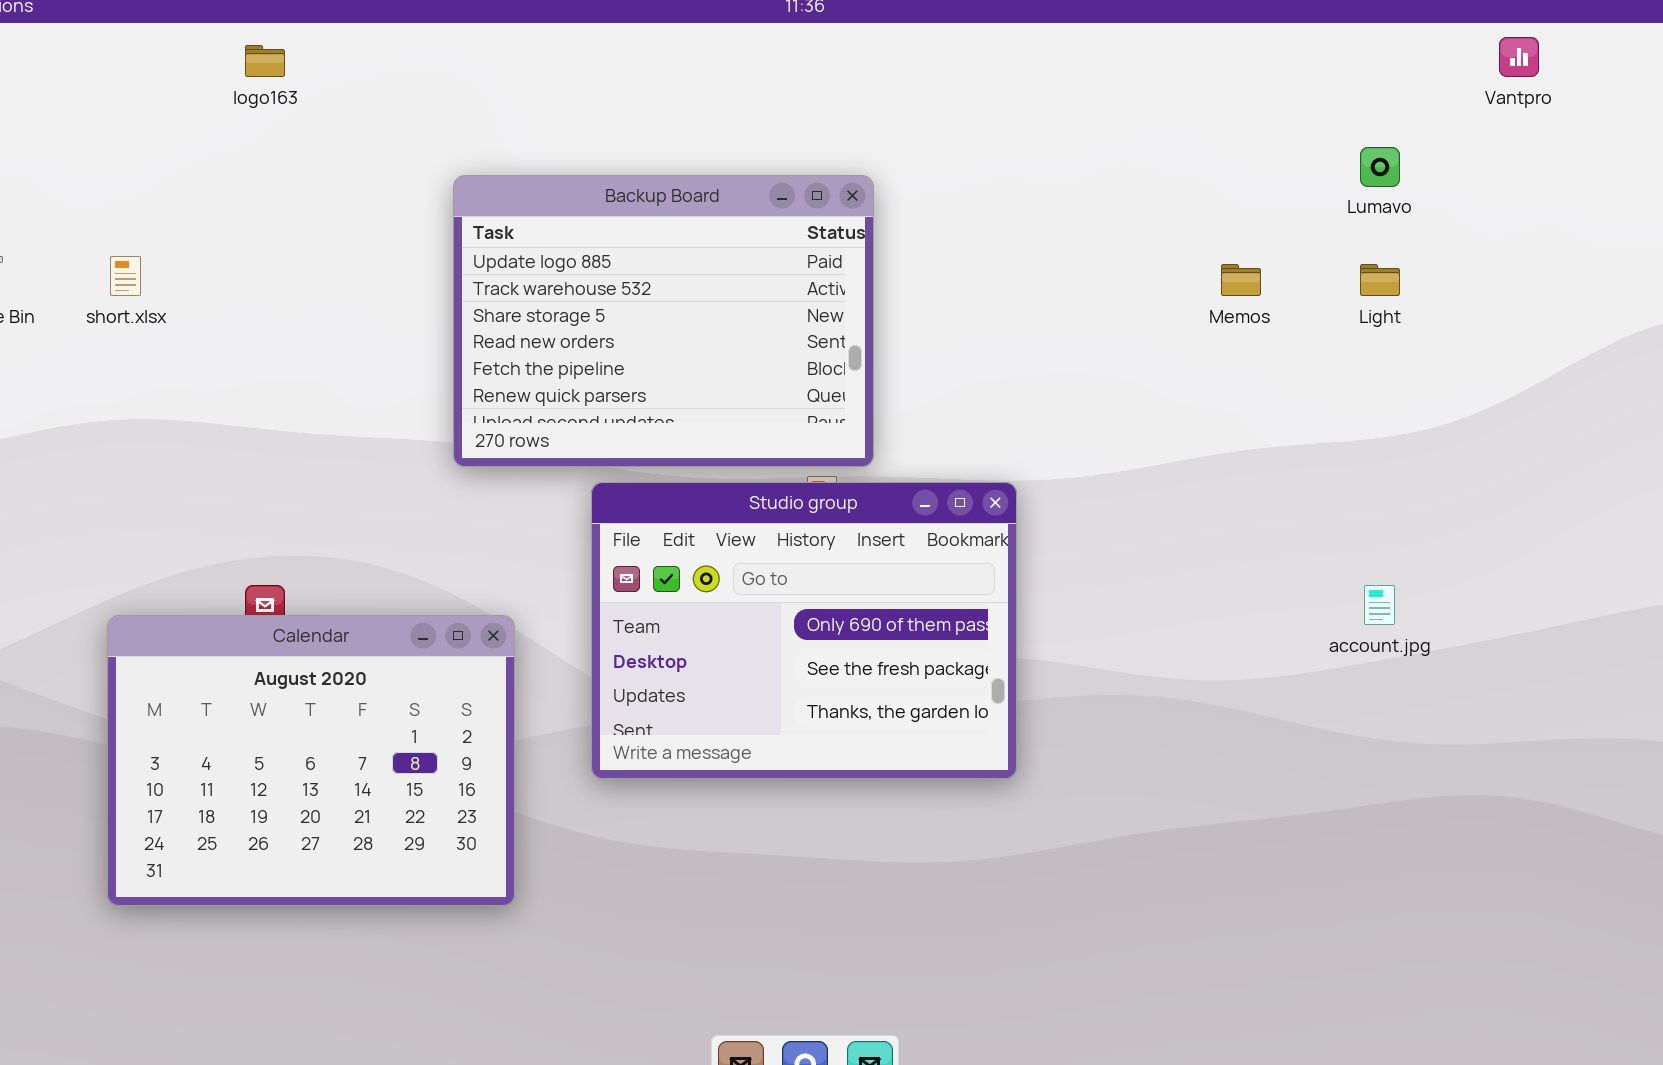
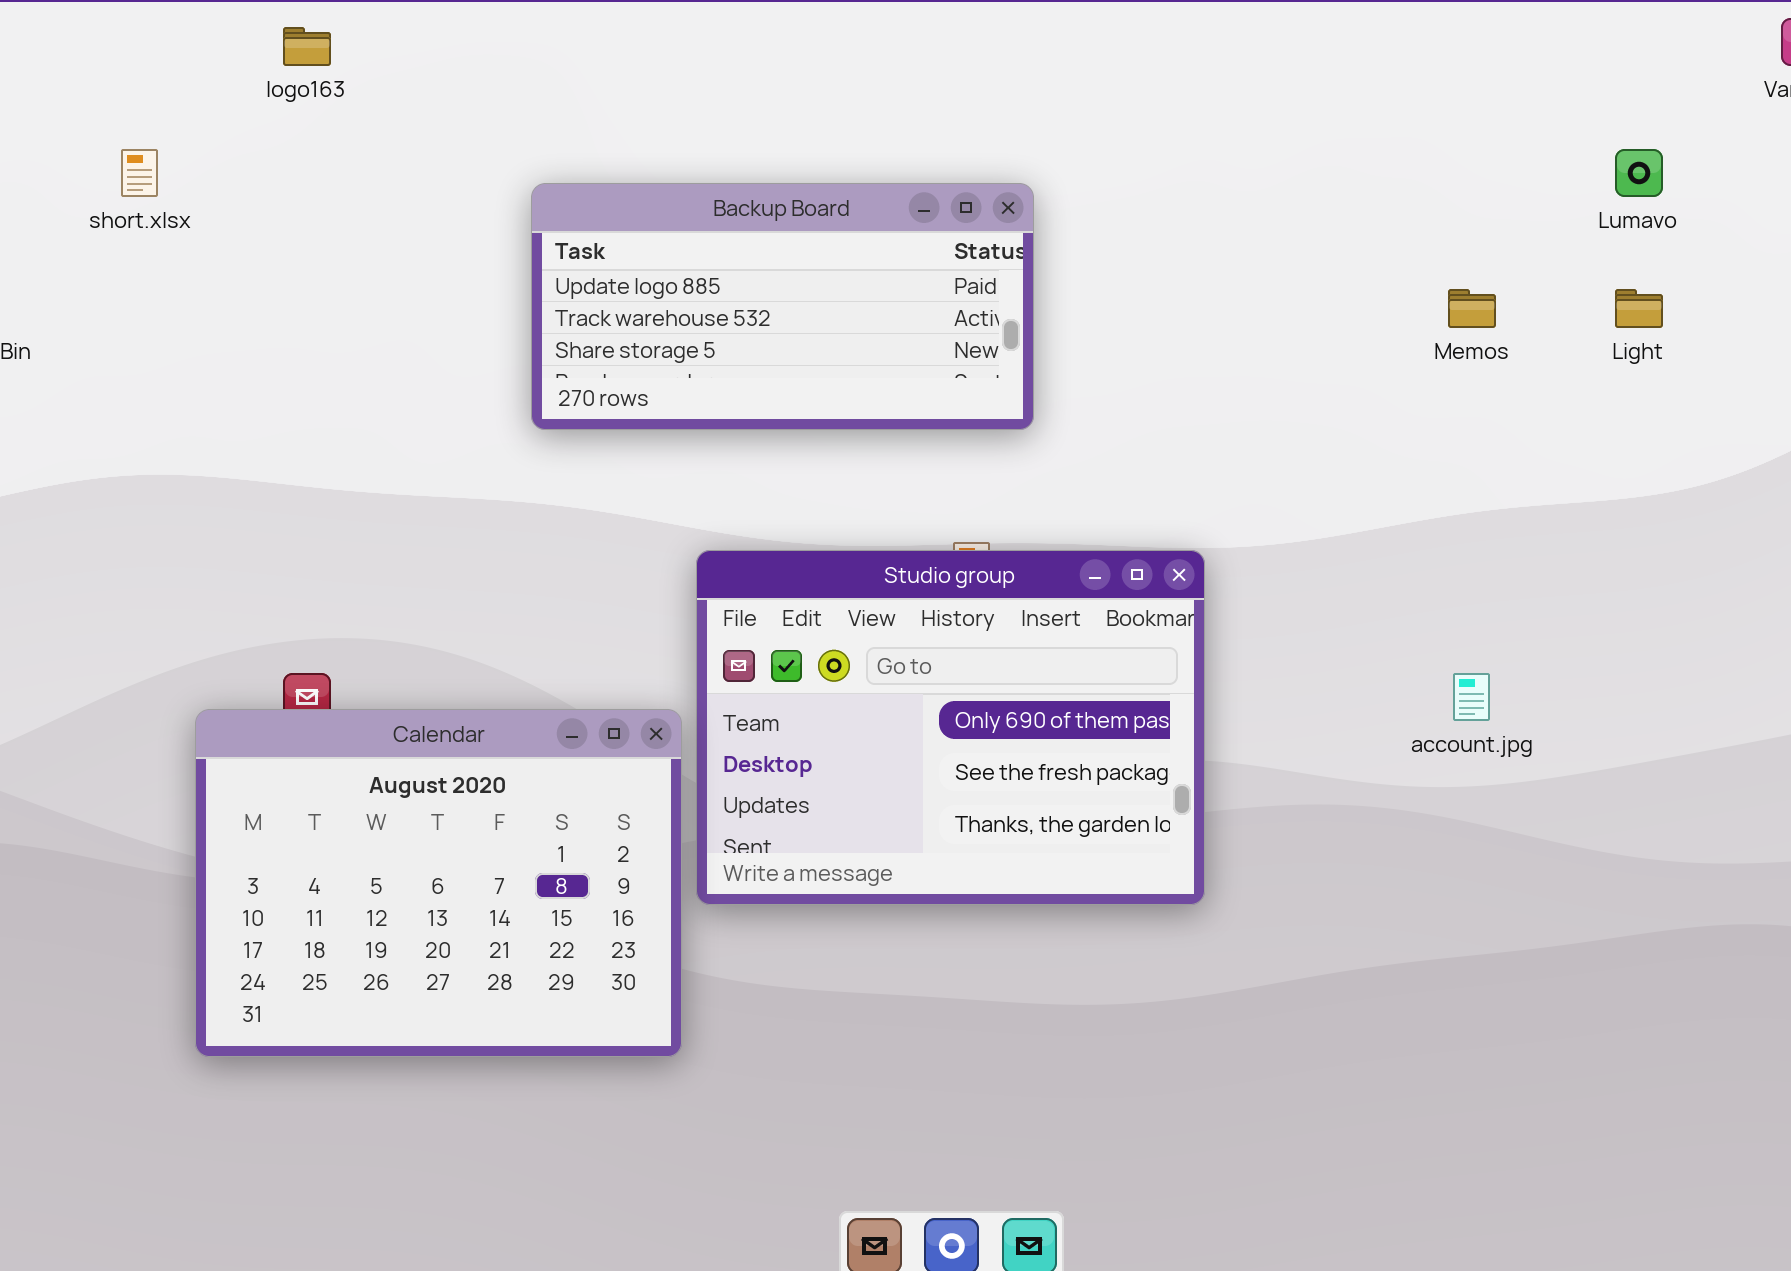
Backup Board: [453,175,874,467] -> [531,183,1034,430], resized
short.xlsx: [110,256,141,296] -> [121,149,158,197], moved
account.jpg: [1364,585,1395,625] -> [1453,673,1490,721], moved
Calendar: [107,615,515,906] -> [195,709,682,1057], moved

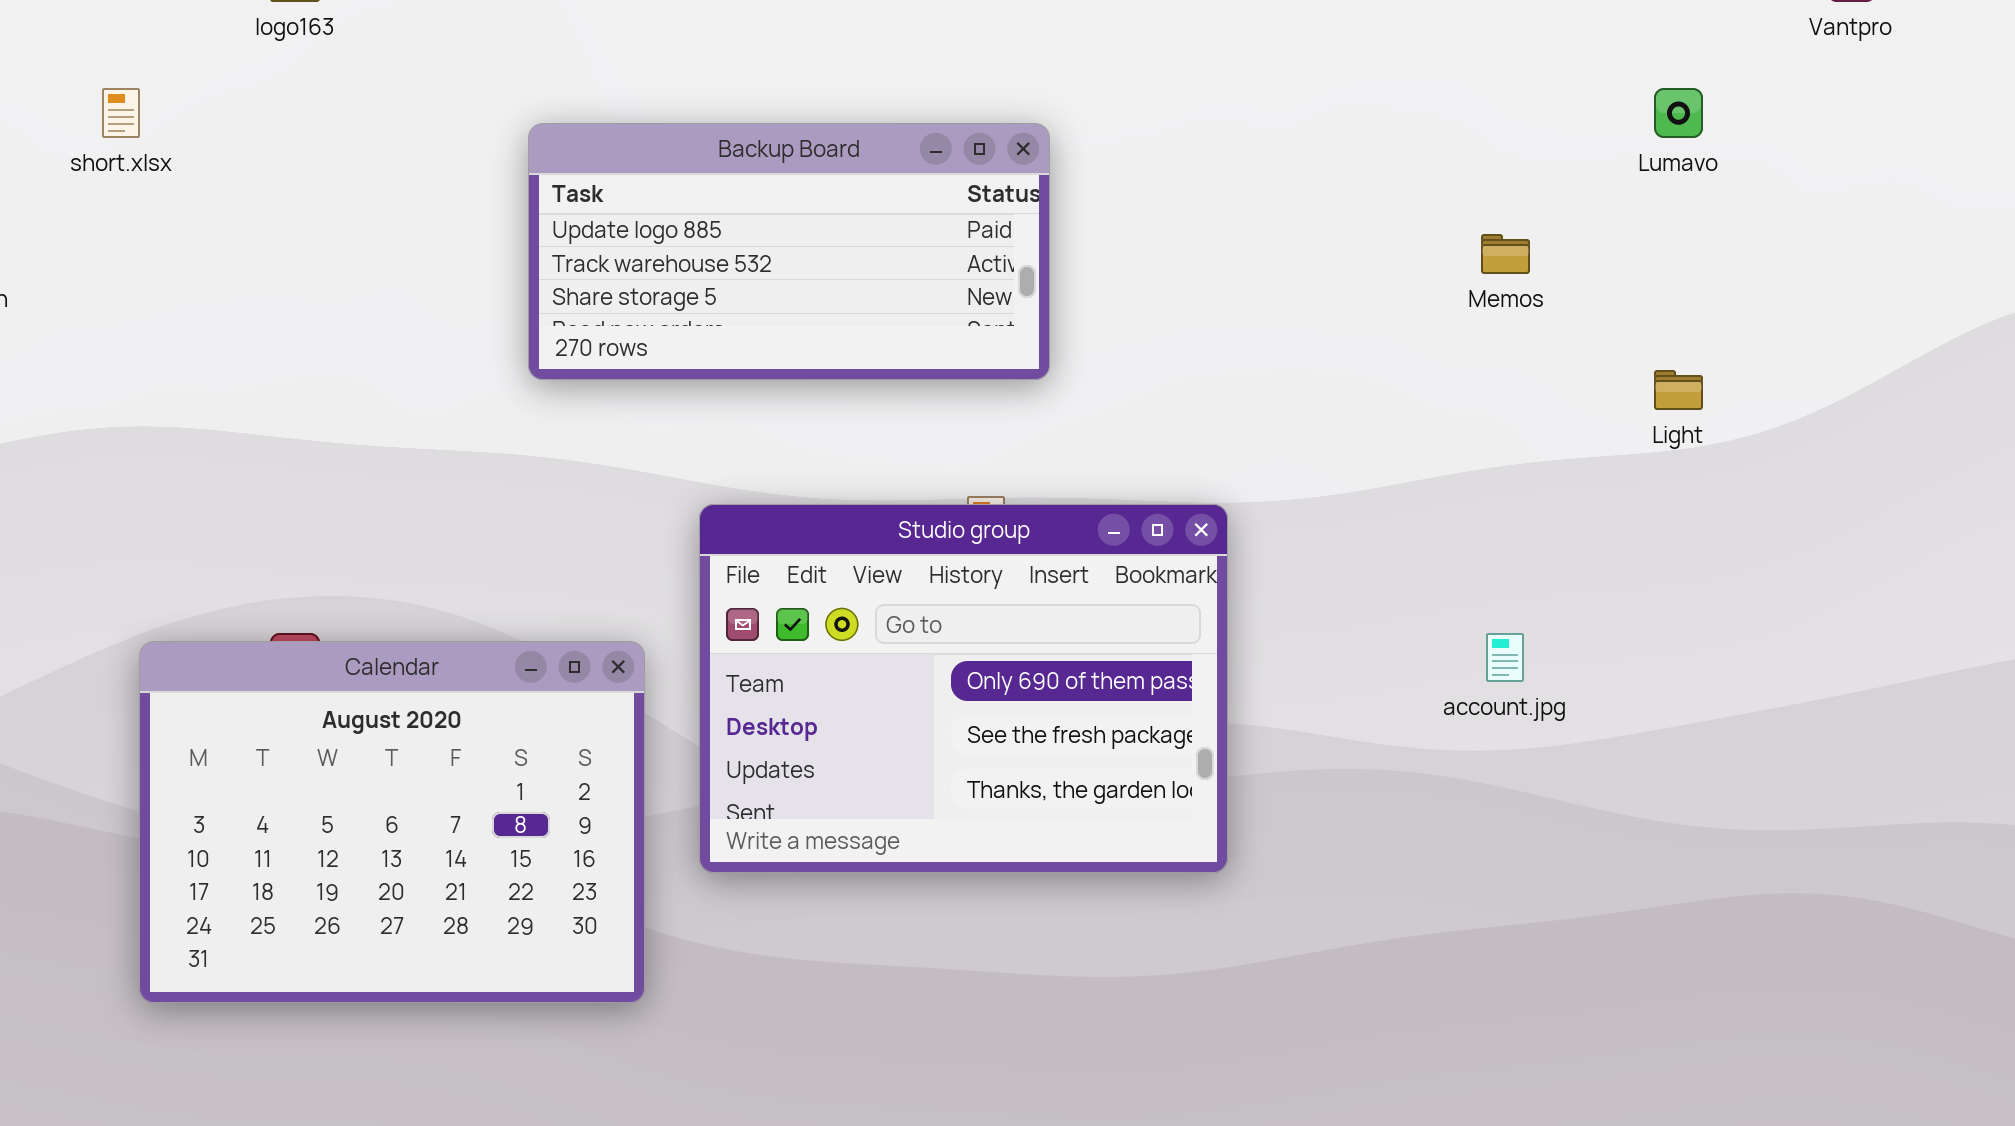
Light: [1615,289,1663,328] -> [1654,370,1703,410], moved
Calendar: [195,709,682,1057] -> [139,641,645,1003], moved

